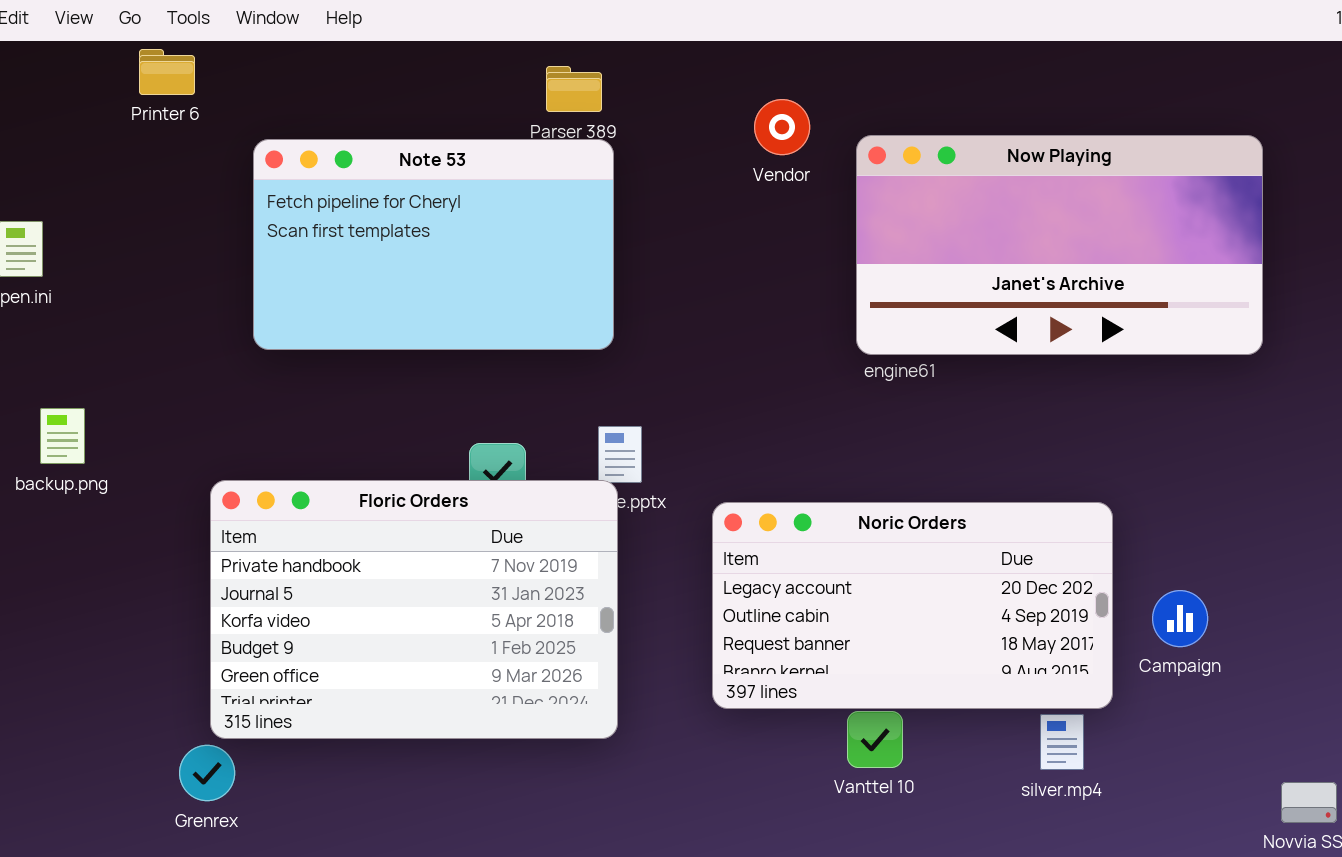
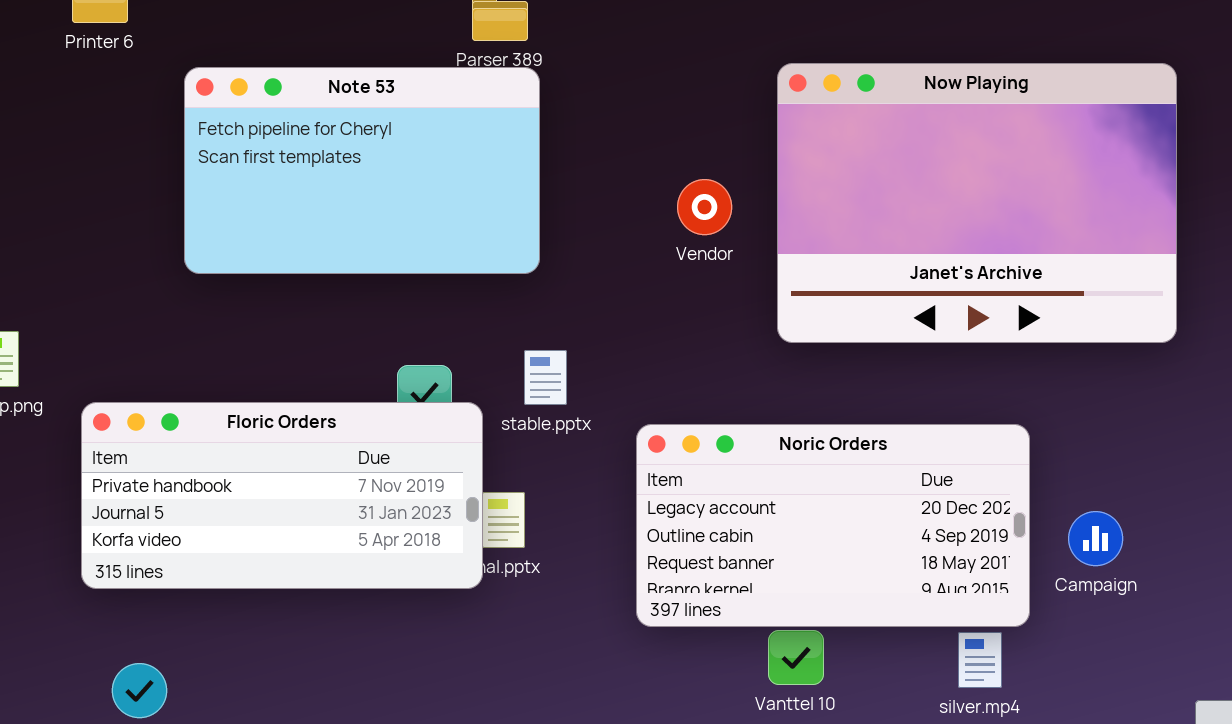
Vendor: [754,99,810,155] -> [677,179,732,235], moved
Now Playing: [856,135,1263,355] -> [777,63,1177,343], resized
Floric Orders: [210,480,618,739] -> [81,402,483,589], moved, resized

